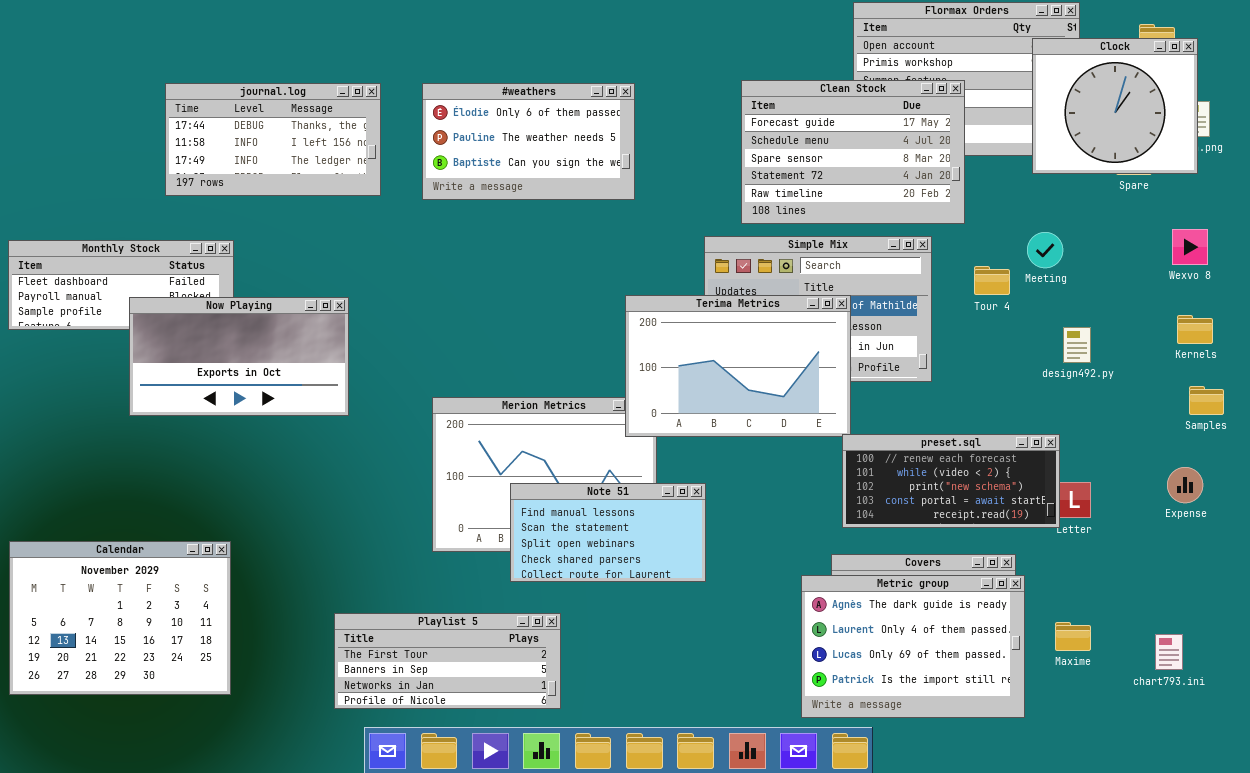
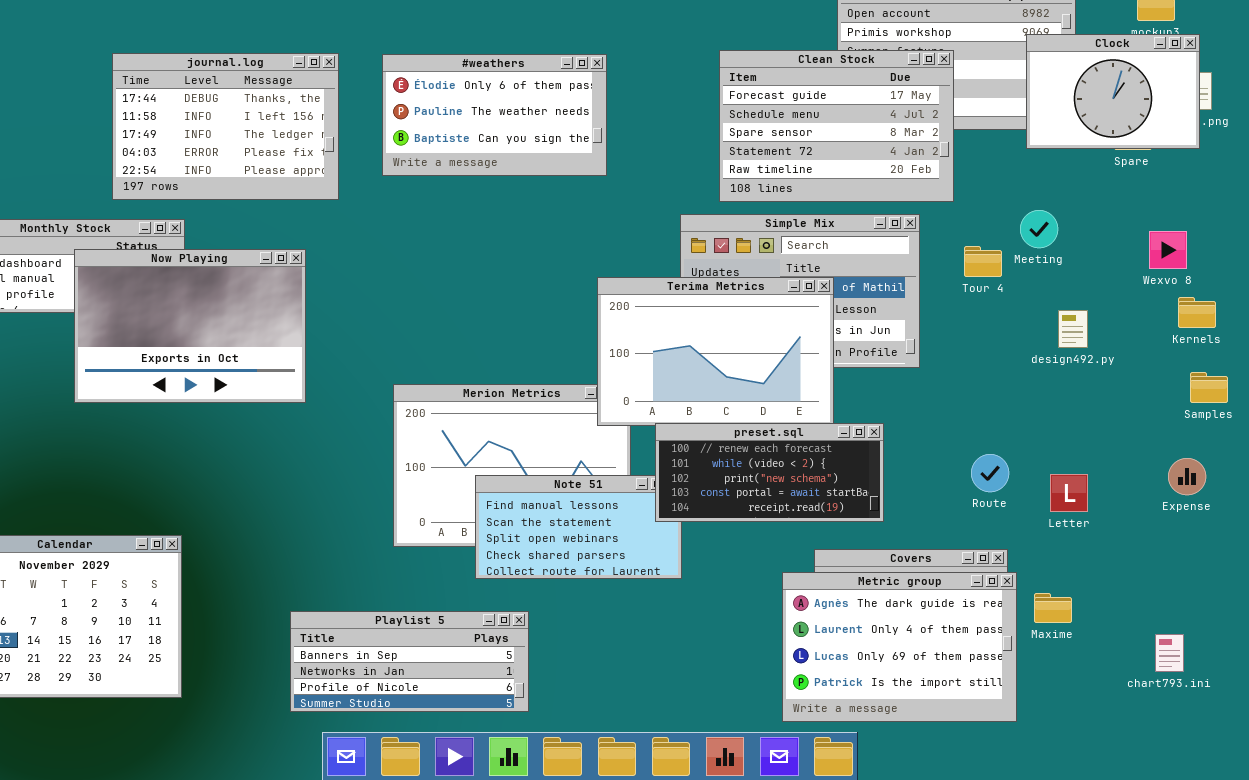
Clock: [1032,38,1198,174] -> [1026,34,1200,149], resized
journal.log: [165,83,381,196] -> [112,53,339,200], resized
Wexvo 8: [1172,229,1208,265] -> [1149,231,1187,269], moved
Now Playing: [129,297,349,416] -> [74,249,306,403], resized
preset.sql: [842,434,1060,528] -> [655,423,884,522], moved
Playlist 5: [334,613,561,709] -> [290,611,529,712], scrolled down 1 row
Maxime: [1055,622,1091,651] -> [1034,593,1072,623], moved

